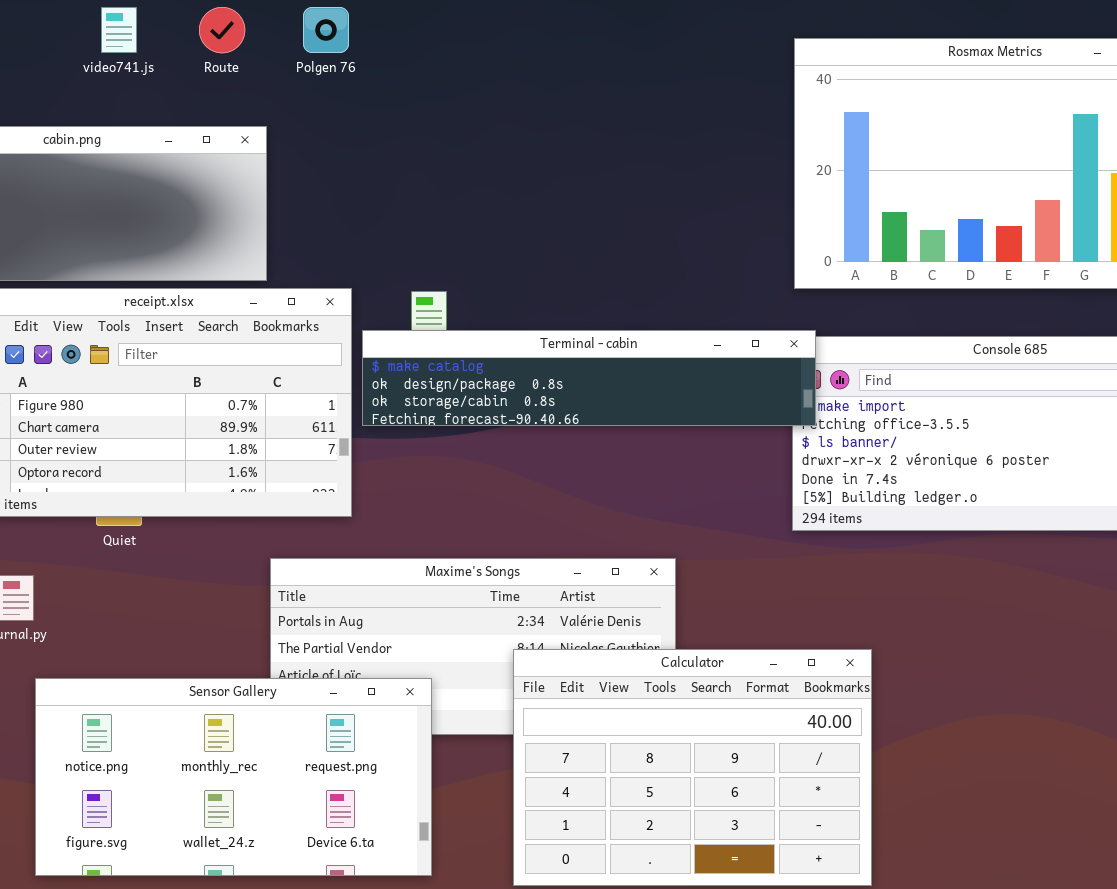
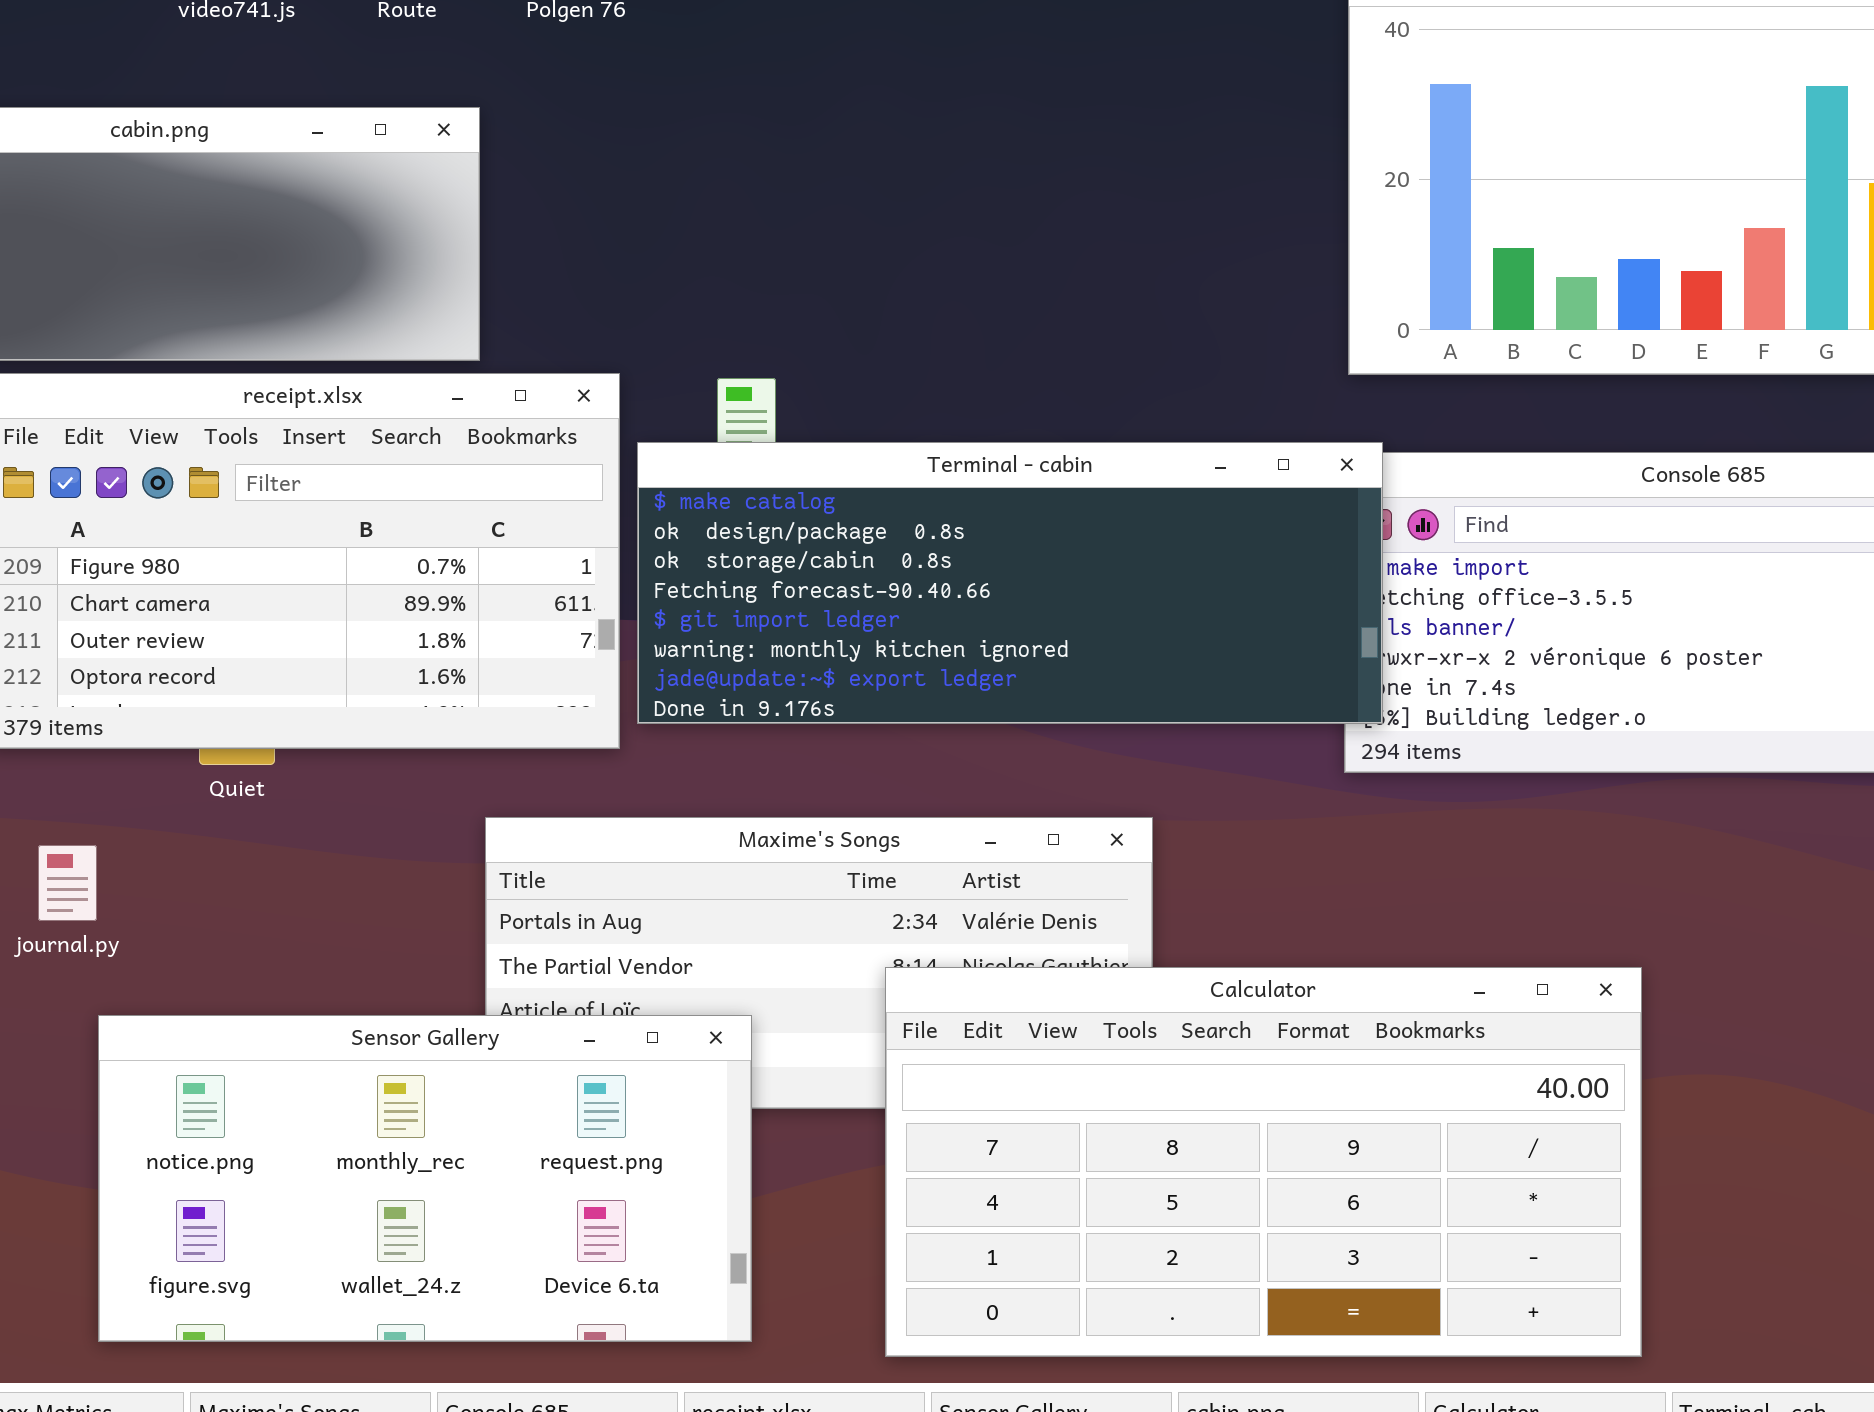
Terminal - cabin: [362,330,816,426] -> [637,442,1383,724], resized
Calculator: [513,649,872,886] -> [885,967,1642,1357], resized

